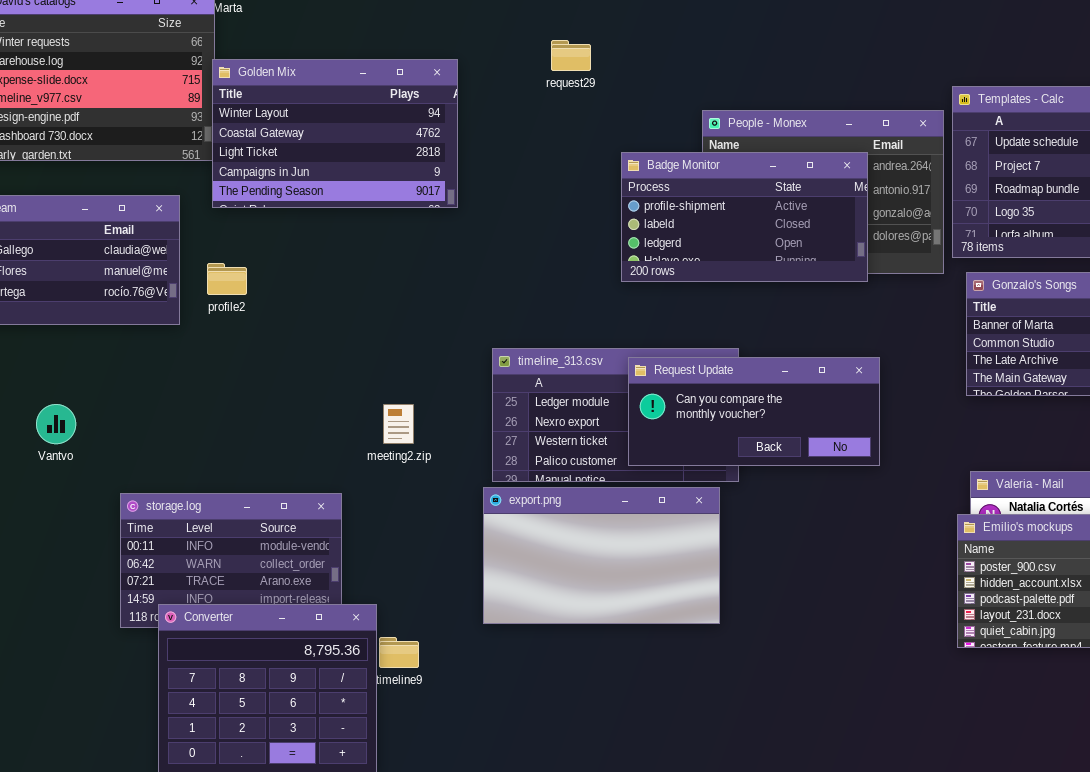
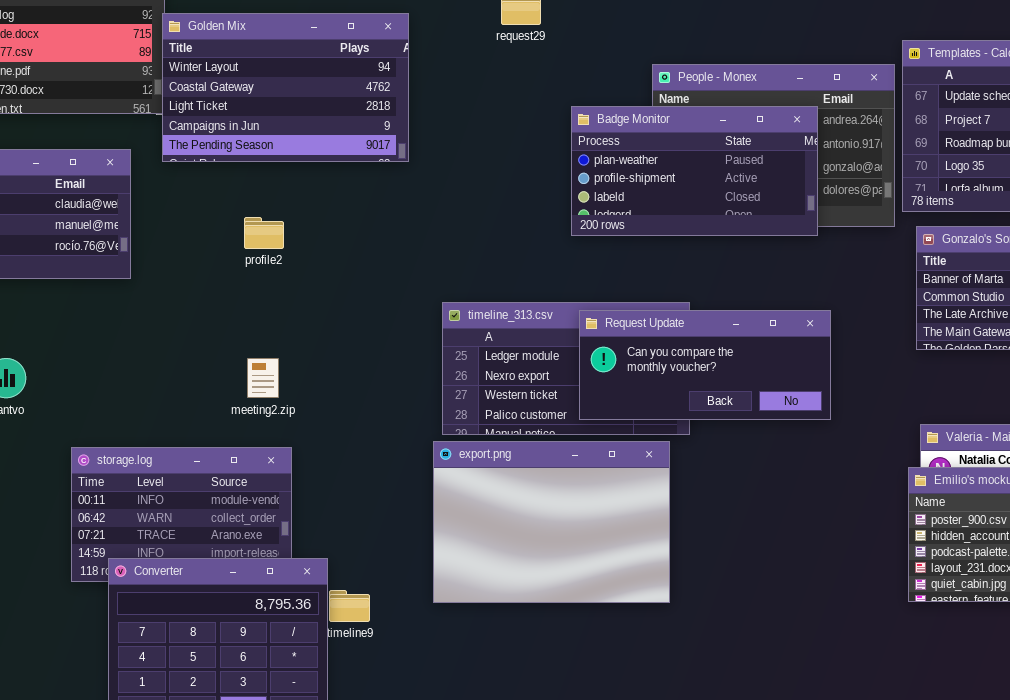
Badge Monitor: [621,152,868,282] -> [571,106,818,236], scrolled up 1 row
profile2: [207,263,247,295] -> [244,217,284,249], moved
meeting2.zip: [383,404,414,444] -> [247,358,279,398], moved
export.png: [483,487,720,624] -> [433,441,670,603], resized

